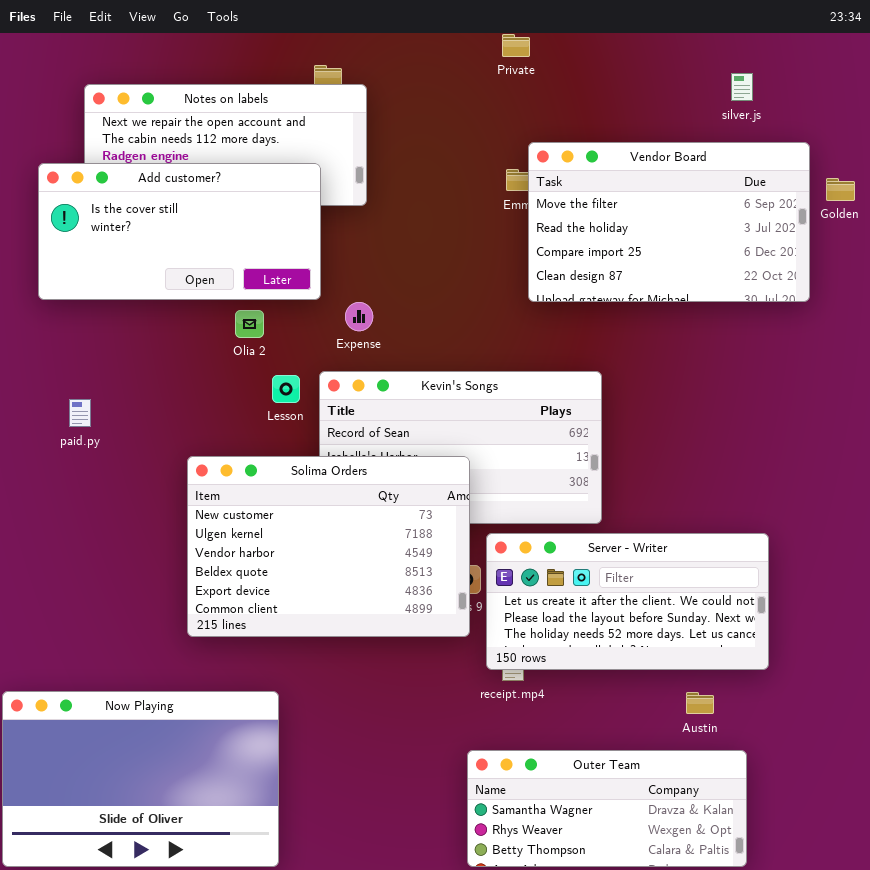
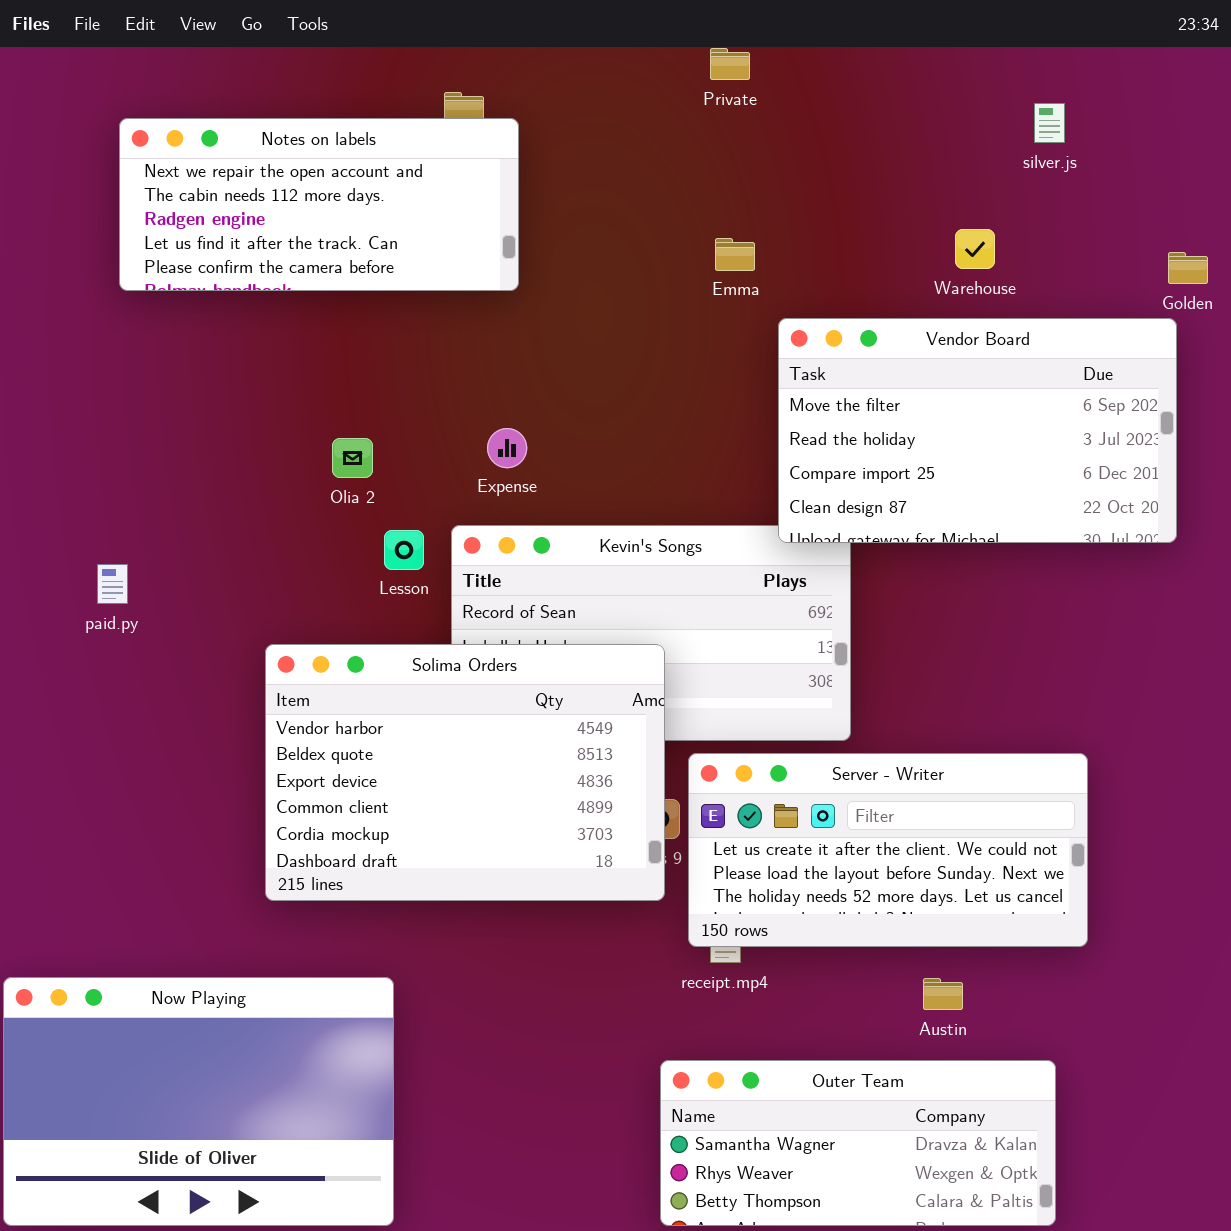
Vendor Board: [528,142,810,302] -> [778,318,1177,543], moved
Add customer?: [38,163,321,300] -> none, closed
Solima Orders: [187,456,470,637] -> [265,644,665,901], scrolled down 2 rows
Austin: [686,692,714,714] -> [923,978,963,1010], moved

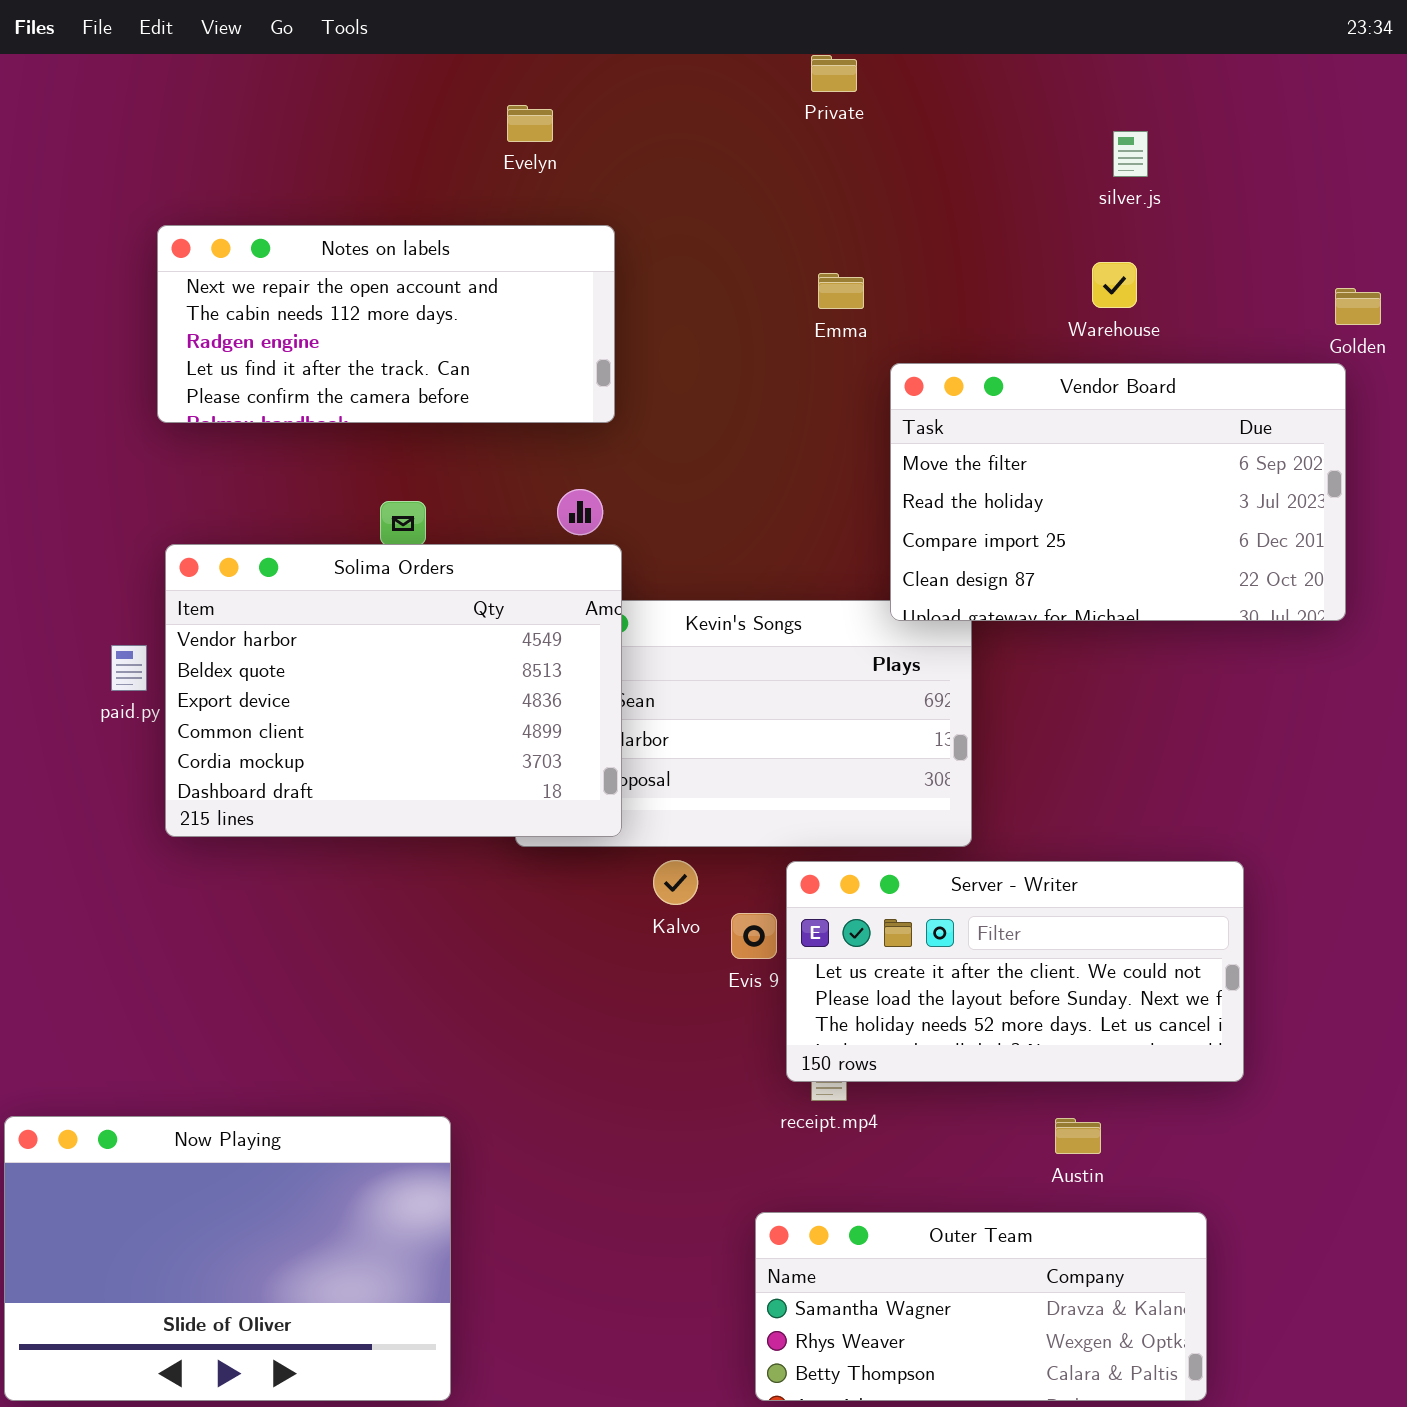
silver.js: [1034,103,1065,143] -> [1113,131,1148,177], moved
Notes on labels: [119,118,519,291] -> [157,225,615,423], moved
Solima Orders: [265,644,665,901] -> [165,544,622,837], moved

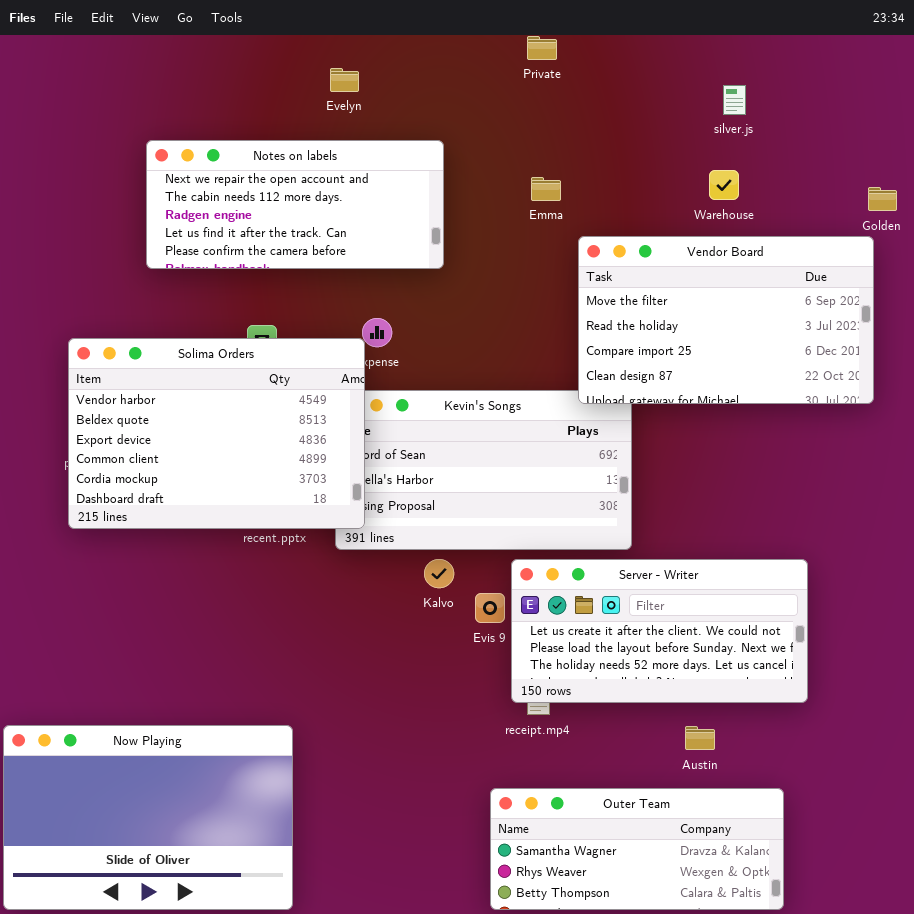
Notes on labels: [157,225,615,423] -> [146,140,444,269], moved
Solima Orders: [165,544,622,837] -> [68,338,365,529], moved

